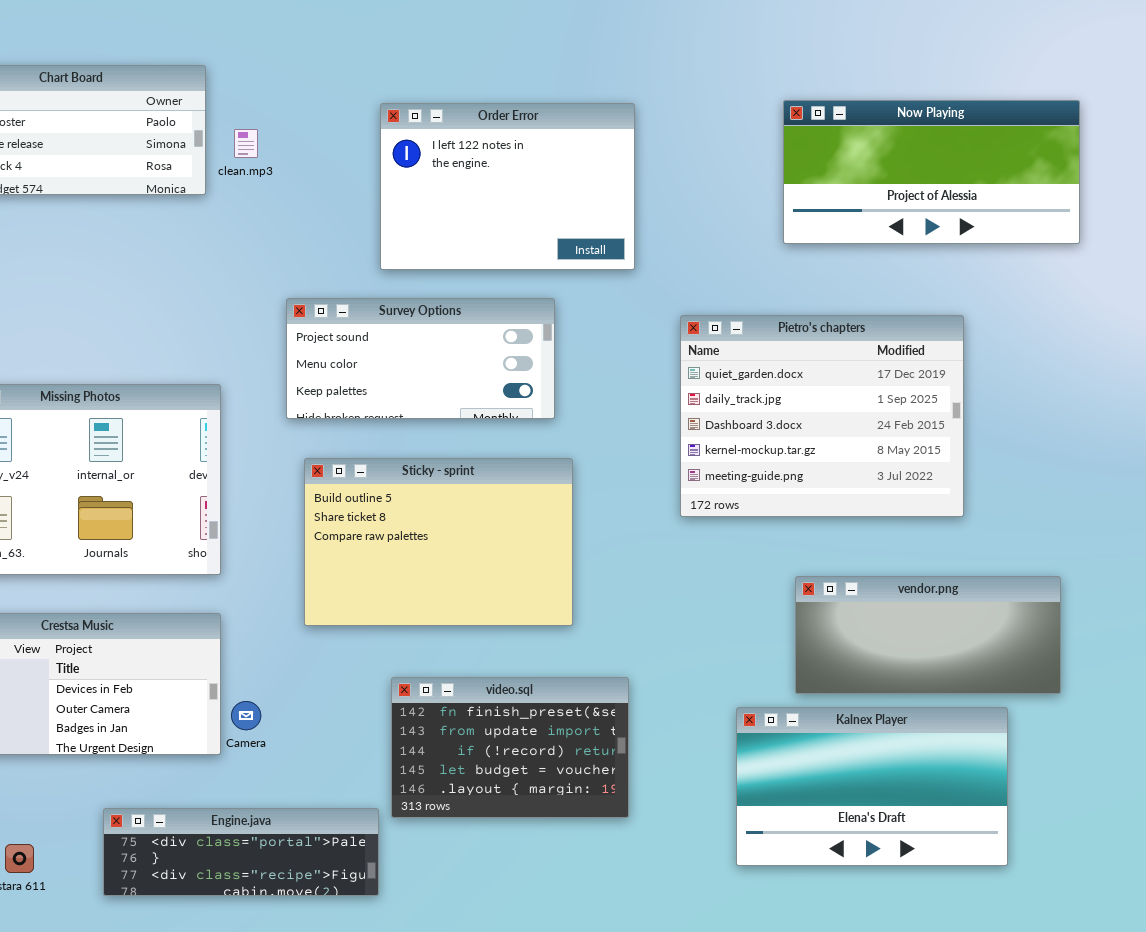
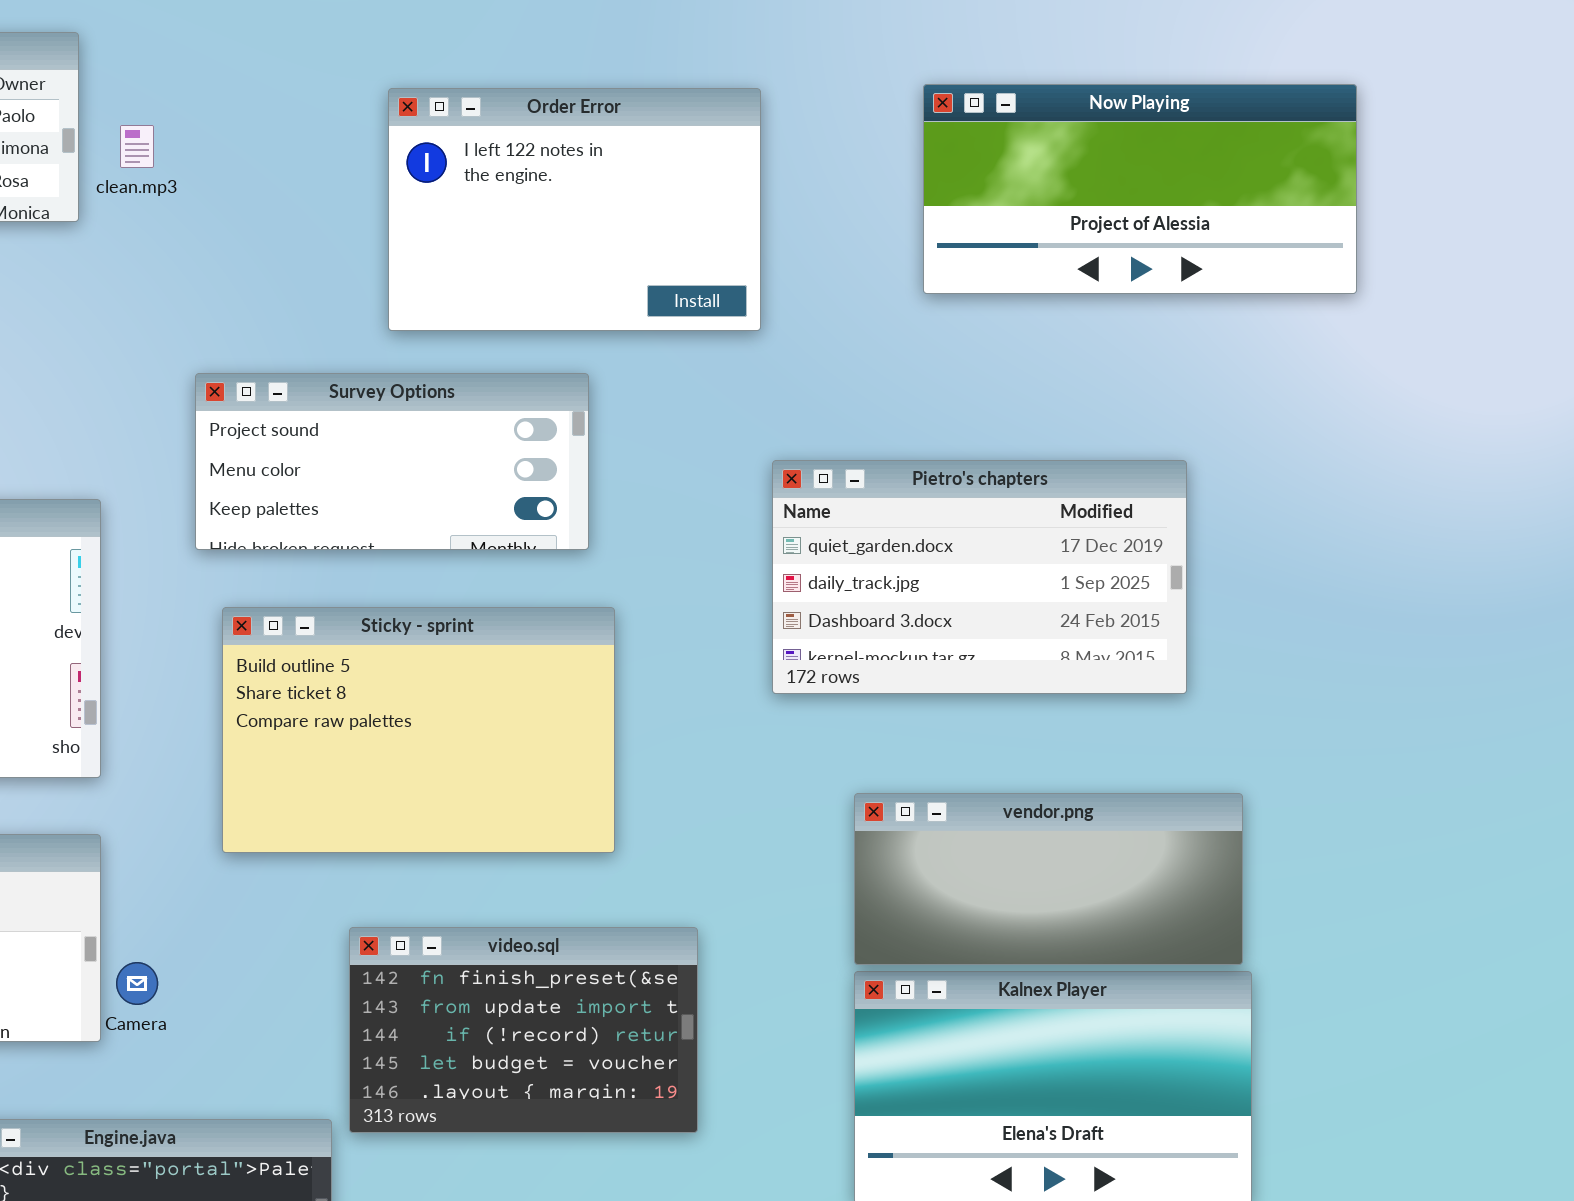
Order Error: [380,103,635,270] -> [388,88,761,331], moved
Pietro's chapters: [680,315,964,517] -> [772,460,1187,694], resized
vendor.png: [795,576,1061,694] -> [854,793,1243,965], moved

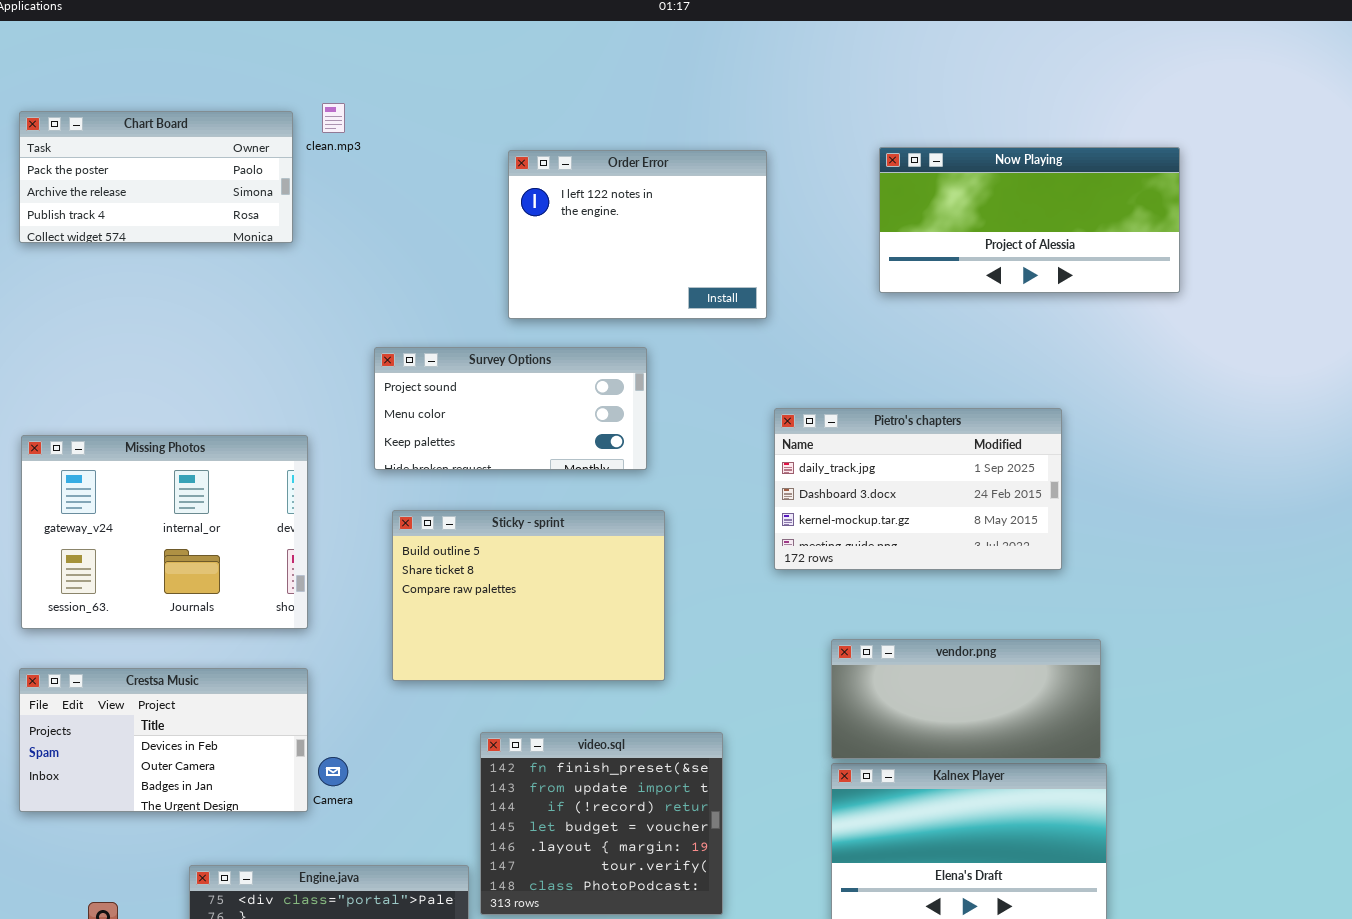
clean.mp3: [120,125,154,168] -> [322,103,345,133], moved
Pietro's chapters: [772,460,1187,694] -> [774,408,1062,570], scrolled down 1 row
video.sql: [349,927,698,1133] -> [480,732,723,915], resized

